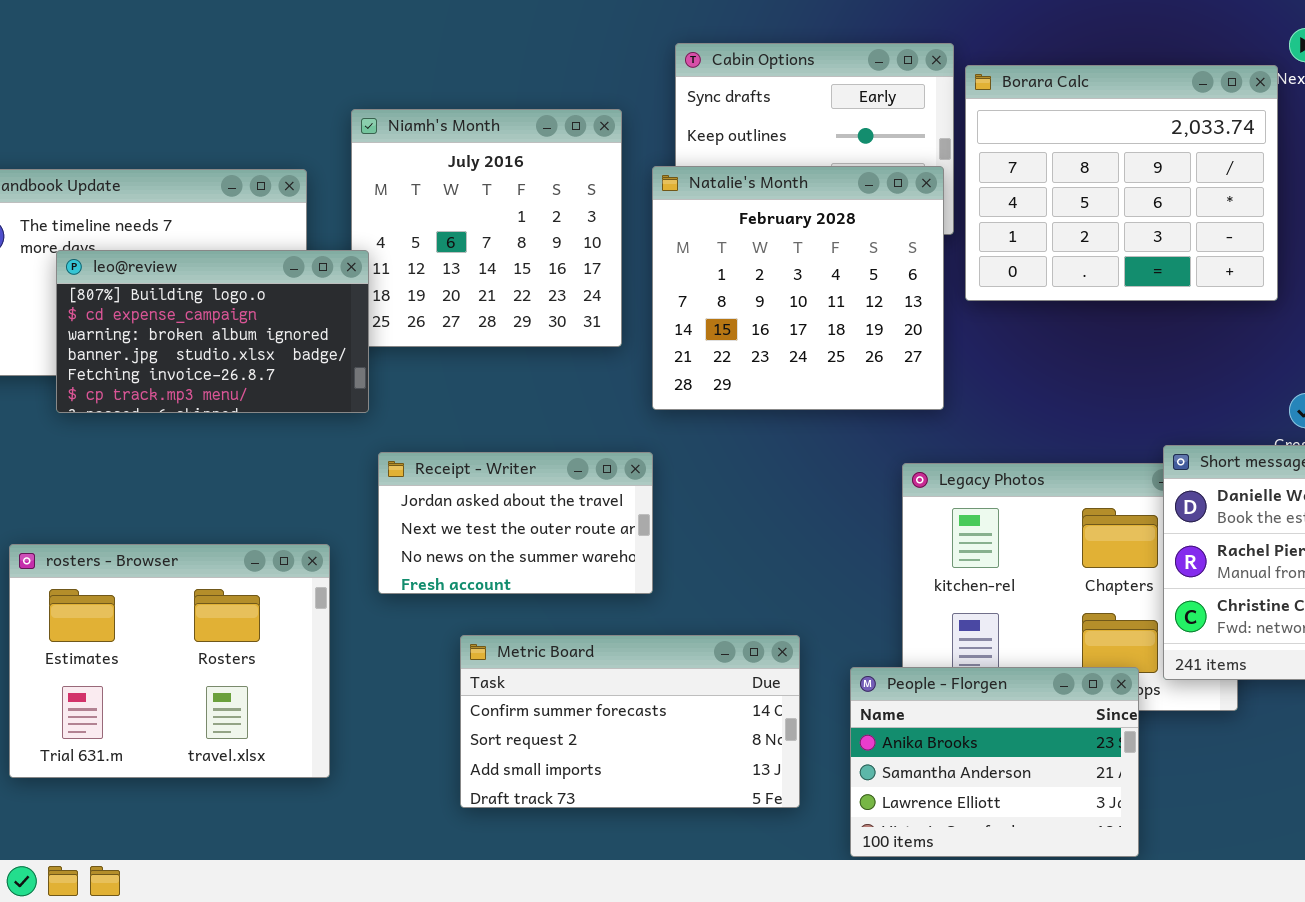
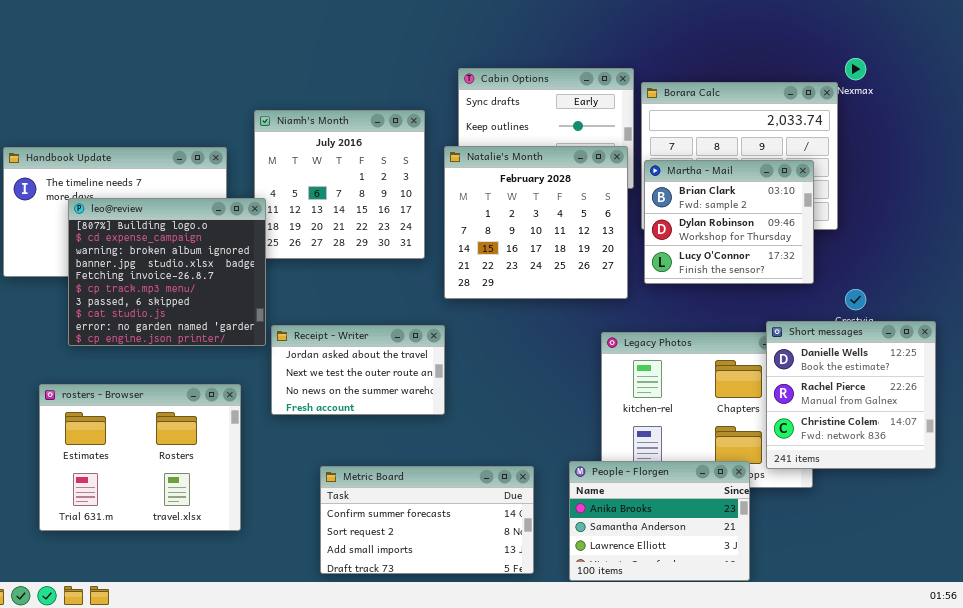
Martha - Mail: none -> [644,160,814,284], opened
leo@review: [56,250,369,413] -> [68,198,266,346], resized
Metric Board: [460,635,800,808] -> [320,466,534,574], moved

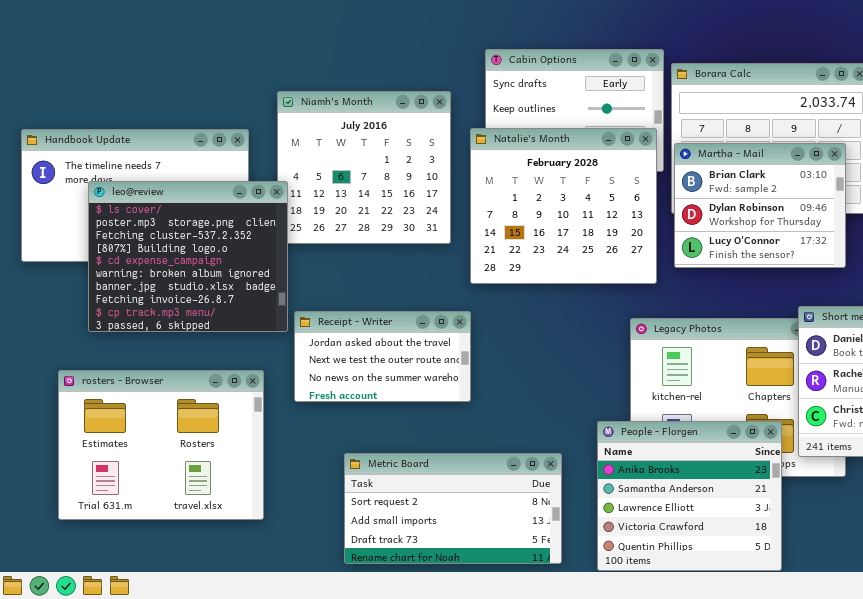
leo@review: [68,198,266,346] -> [88,181,288,332], scrolled up 3 rows
People - Florgen: [569,461,750,581] -> [597,421,782,571], resized
Metric Board: [320,466,534,574] -> [344,453,562,564], scrolled down 1 row

